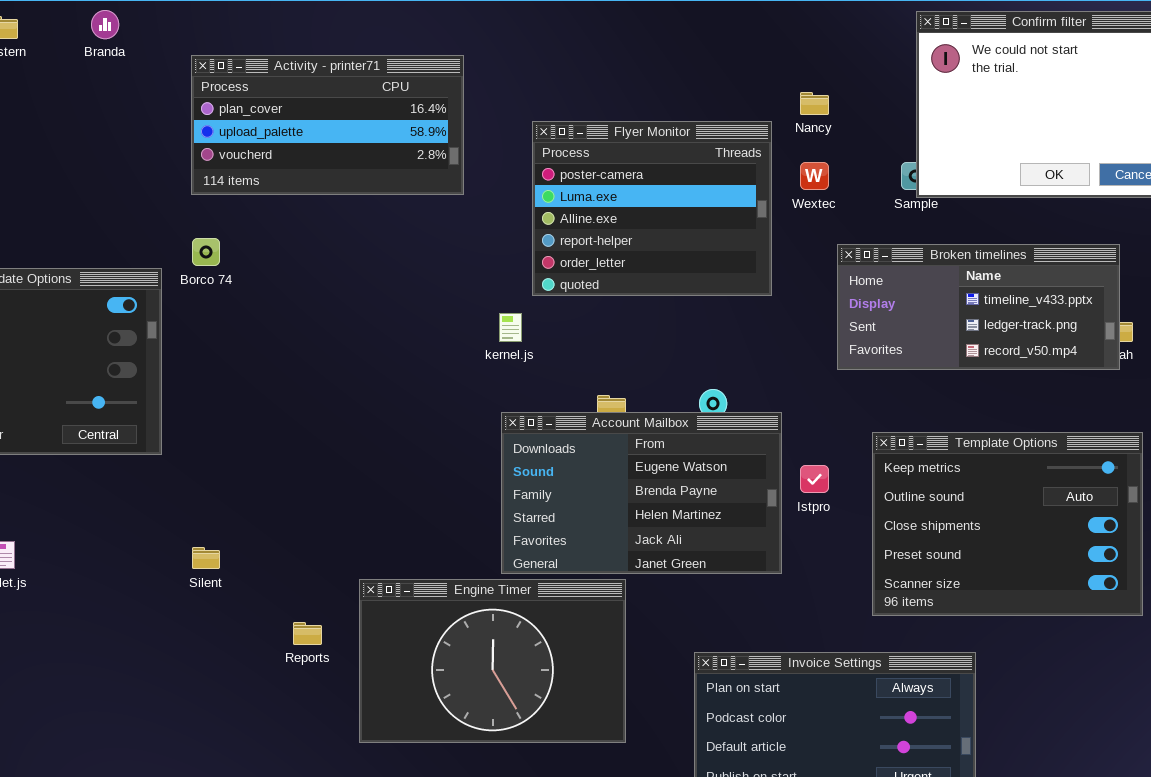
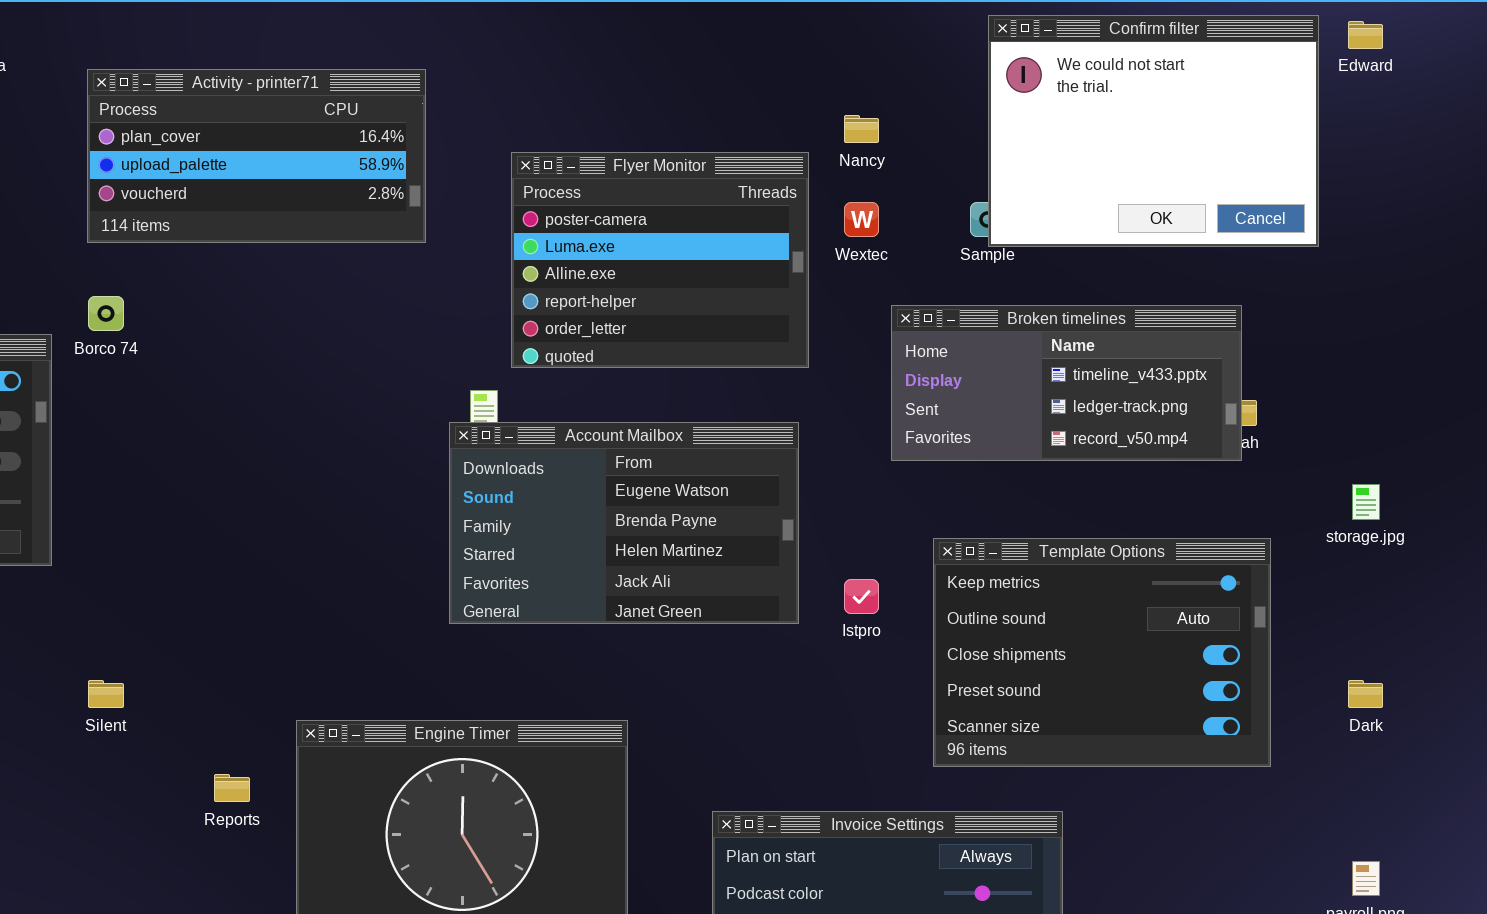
Account Mailbox: [501,412,782,574] -> [449,422,799,624], moved

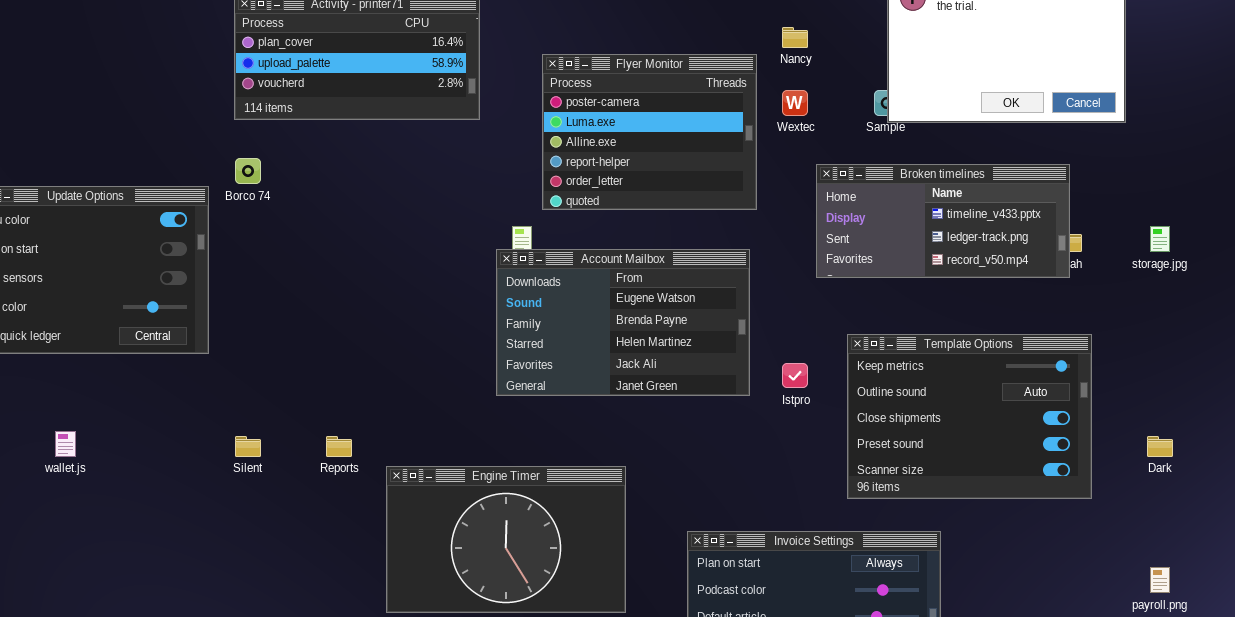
storage.jpg: [1352,484,1380,520] -> [1150,226,1170,252], moved
Reports: [214,774,250,802] -> [326,436,352,457], moved

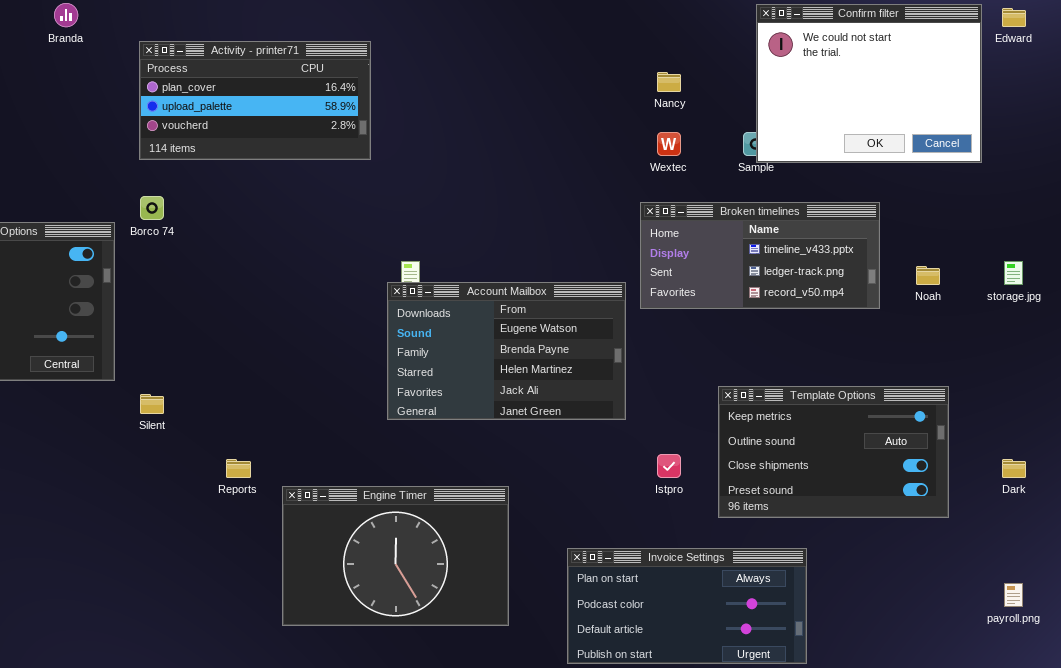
Flyer Monitor: [542,54,757,210] -> none, closed
Broken timelines: [816,164,1070,278] -> [640,202,880,309], moved
Template Options: [847,334,1092,499] -> [718,386,949,518], resized
Istpro: [782,363,808,388] -> [657,454,681,478], moved
Silent: [235,436,261,457] -> [140,394,164,414], moved

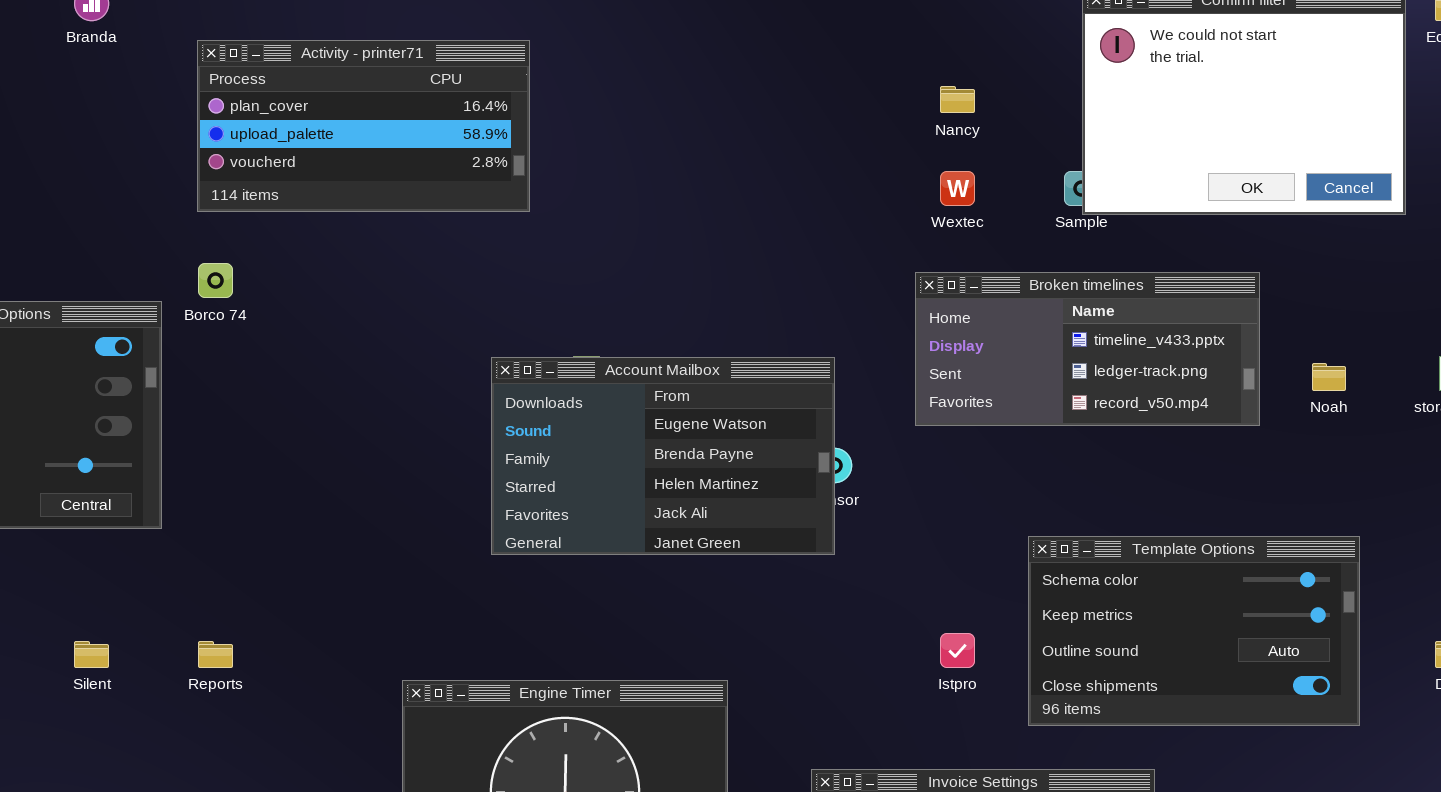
Account Mailbox: [387,282,626,420] -> [491,357,835,555], moved
Template Options: [718,386,949,518] -> [1028,536,1360,726], scrolled up 1 row
Silent: [140,394,164,414] -> [74,641,109,668], moved
Reports: [226,459,251,478] -> [198,641,233,668], moved

